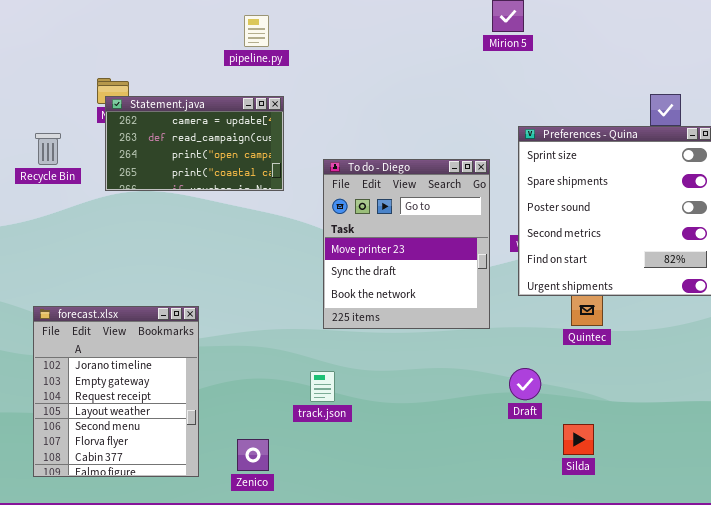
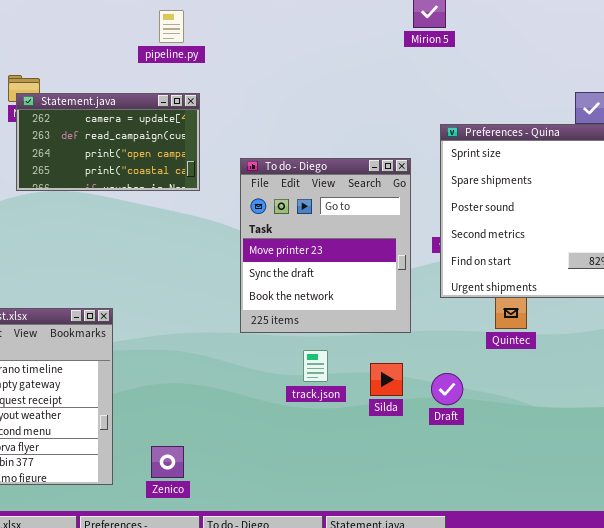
track.json: [310,371,335,402] -> [303,350,328,382], moved
Silda: [563,424,594,455] -> [370,363,403,396], moved

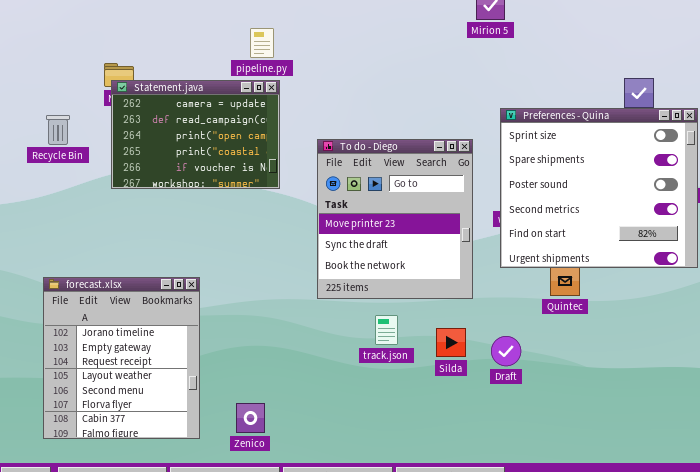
pipeline.py: [159,10,184,43] -> [250,28,274,58], moved
Statement.java: [16,93,200,191] -> [111,80,280,189], resized

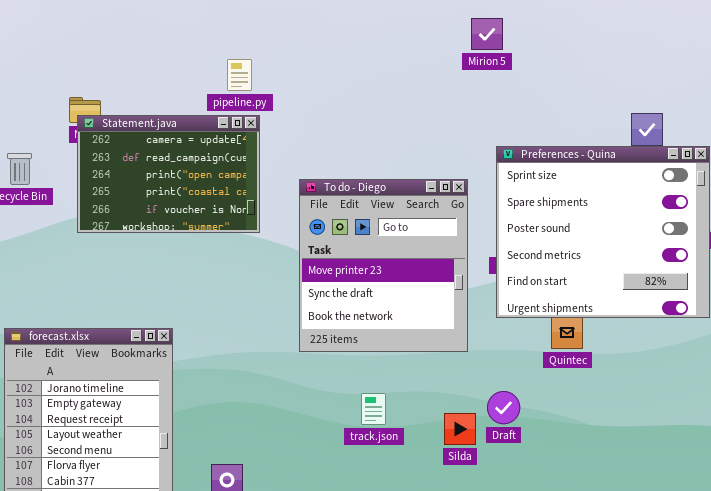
track.json: [375,315,398,345] -> [361,393,386,425], moved
Silda: [436,328,466,357] -> [444,413,476,445], moved

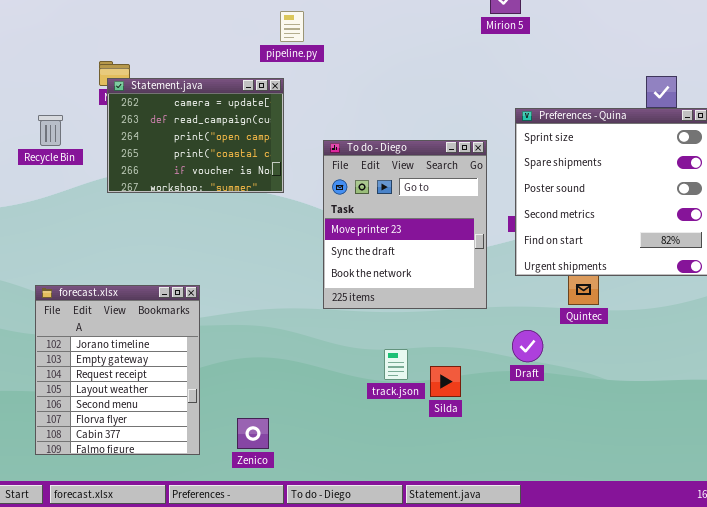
pipeline.py: [227,59,252,91] -> [280,11,304,42], moved
Draft: [487,391,520,424] -> [512,330,543,362], moved
Silda: [444,413,476,445] -> [430,366,461,397], moved

